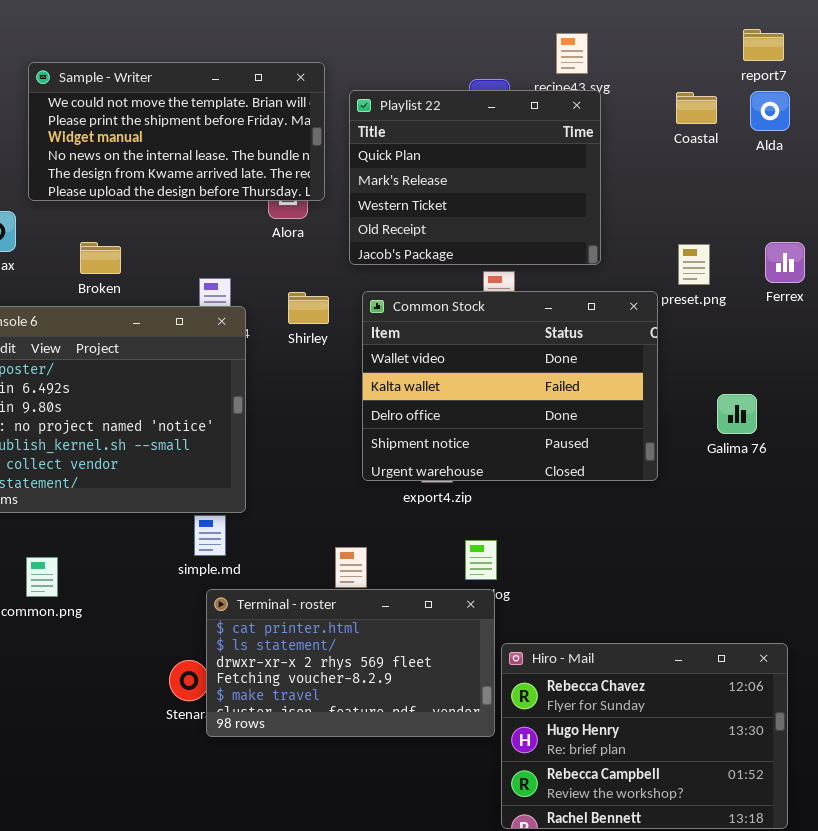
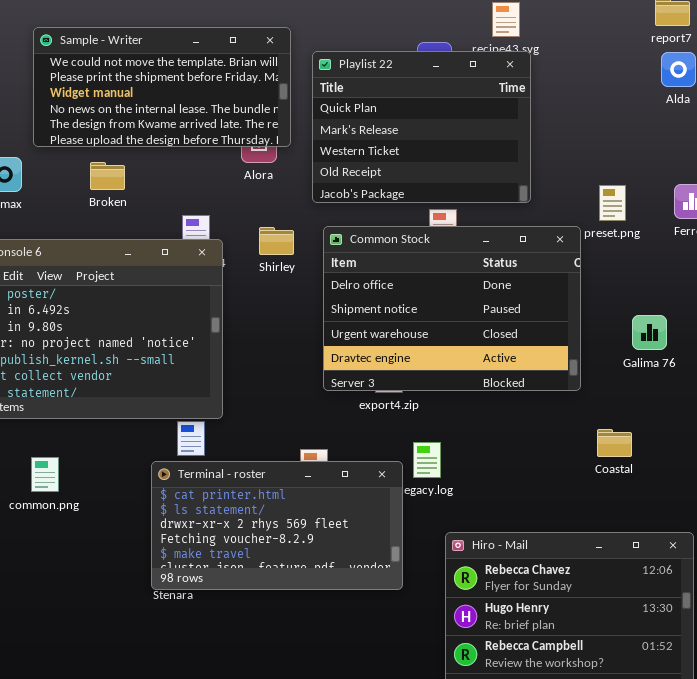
Coastal: [676,92,717,124] -> [597,429,632,457], moved
Broken: [80,242,121,274] -> [90,162,125,190], moved
Common Stock: [362,291,658,481] -> [323,226,581,391], scrolled down 2 rows
Terminal - roster: [206,589,495,737] -> [151,461,403,590], moved

